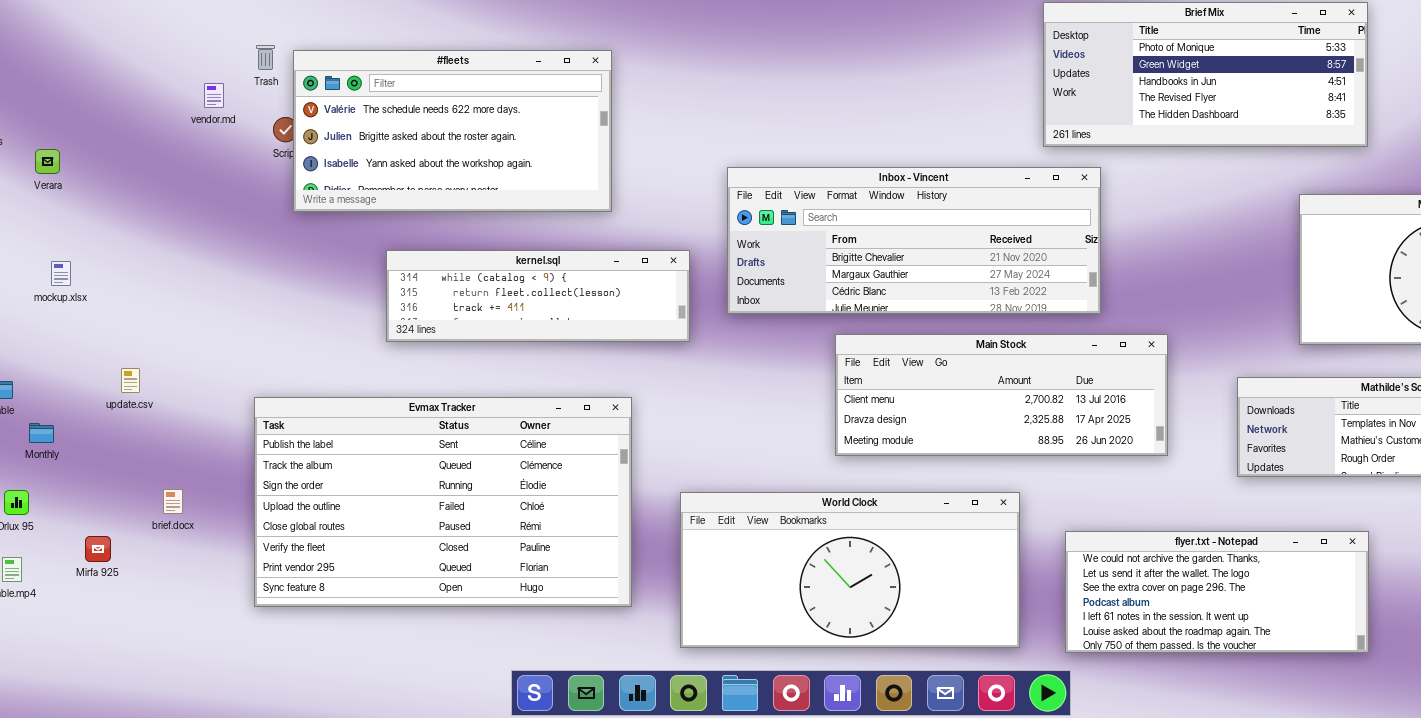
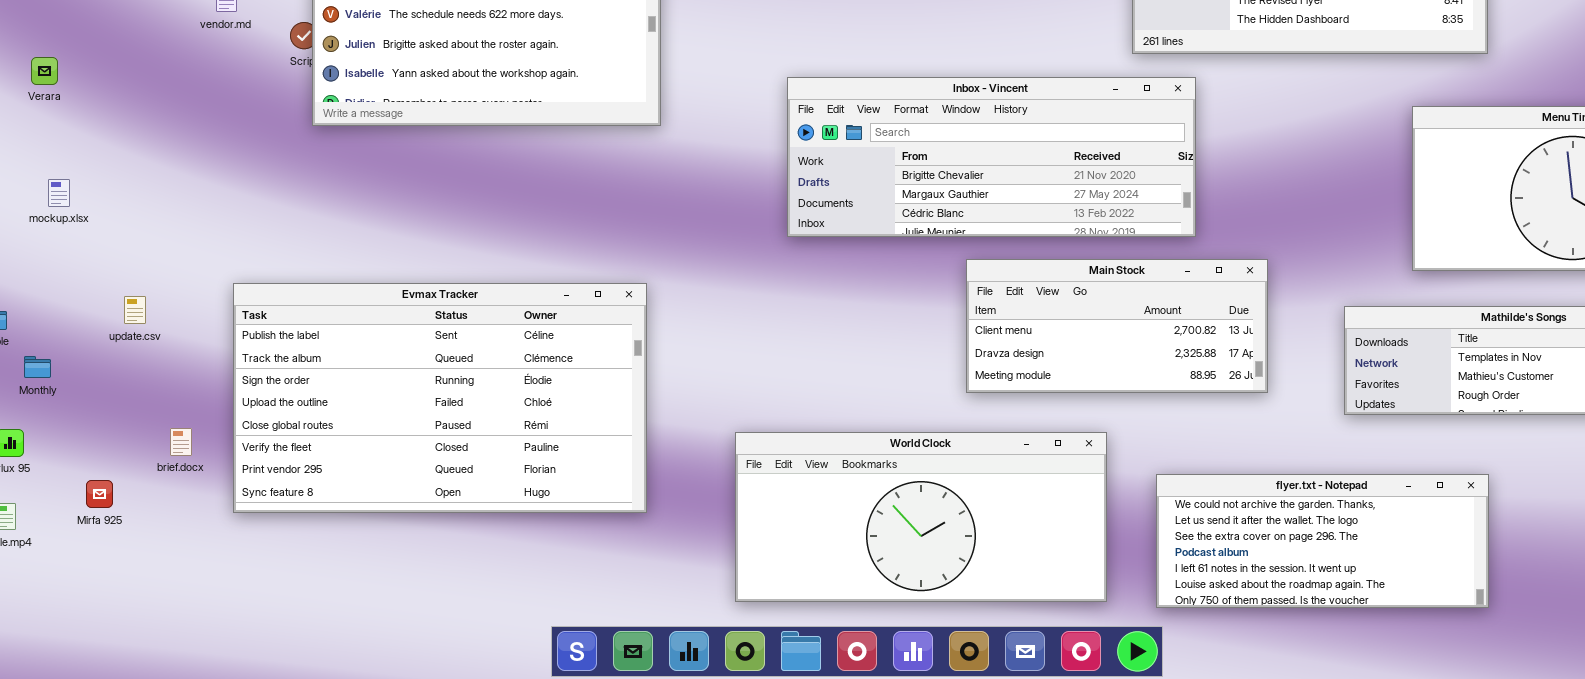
kernel.sql: [386,250,690,342] -> none, closed
Main Stock: [835,334,1168,456] -> [966,259,1268,393], resized
Evmax Tracker: [254,397,632,607] -> [233,283,647,513], moved

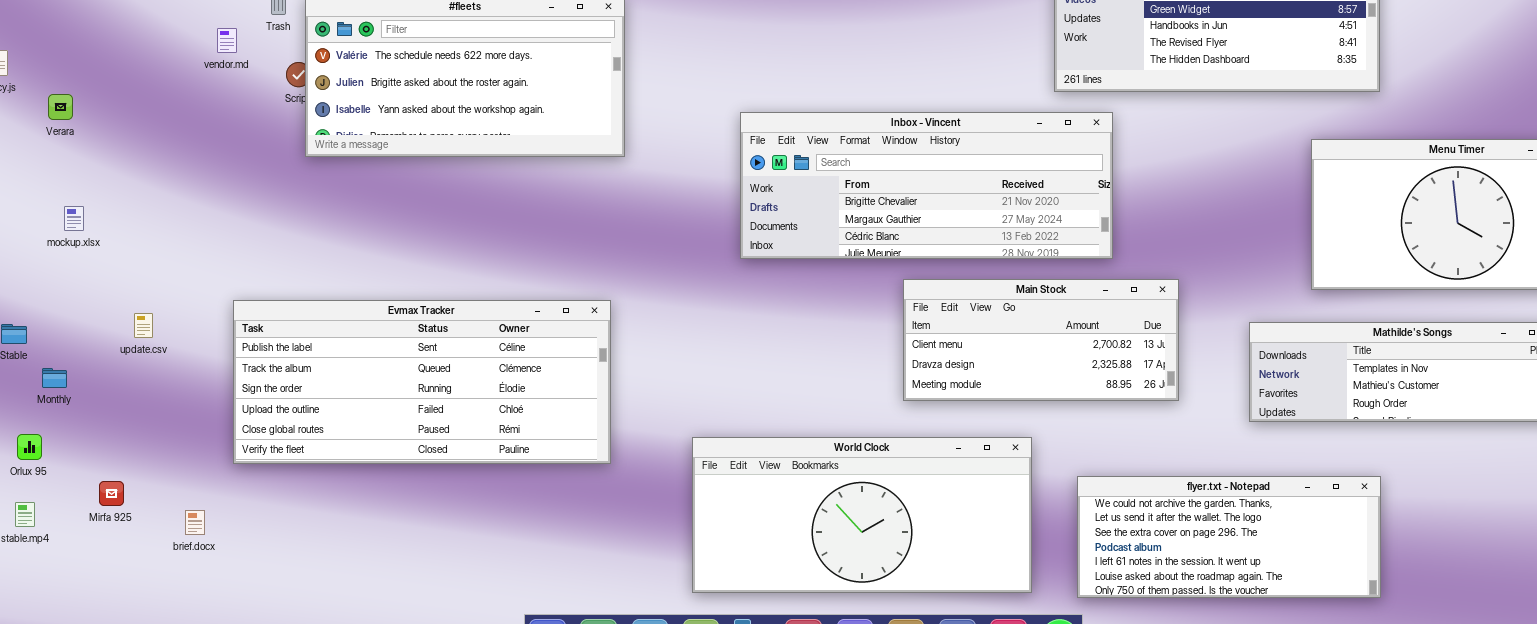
Evmax Tracker: [233,283,647,513] -> [233,300,611,464], resized
brief.docx: [170,428,192,456] -> [185,510,205,535], moved

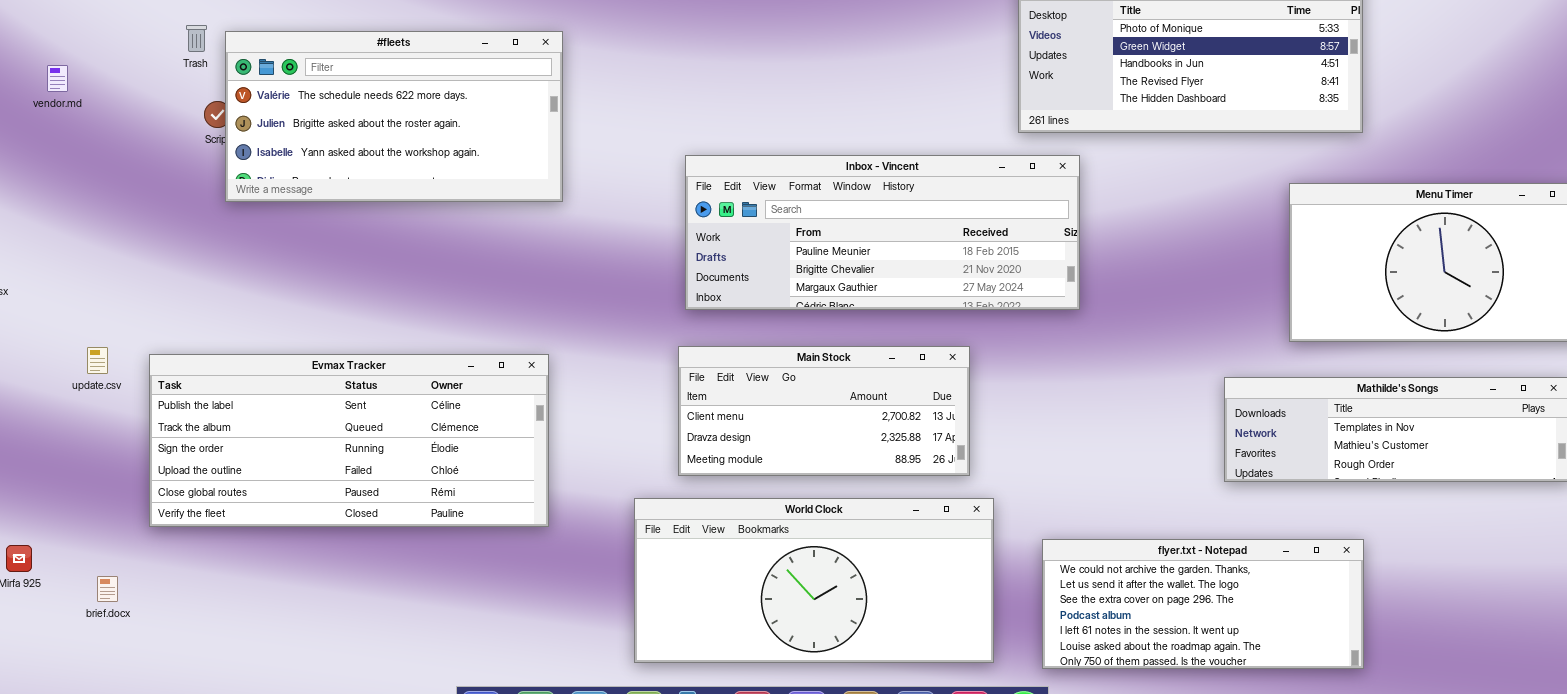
vendor.md: [217,28,237,53] -> [47,65,68,92], moved
Inbox - Vincent: [740,112,1113,259] -> [685,155,1080,310], scrolled up 1 row
Main Stock: [903,279,1179,401] -> [678,346,970,476], moved
update.csv: [134,313,153,338] -> [87,347,108,374], moved

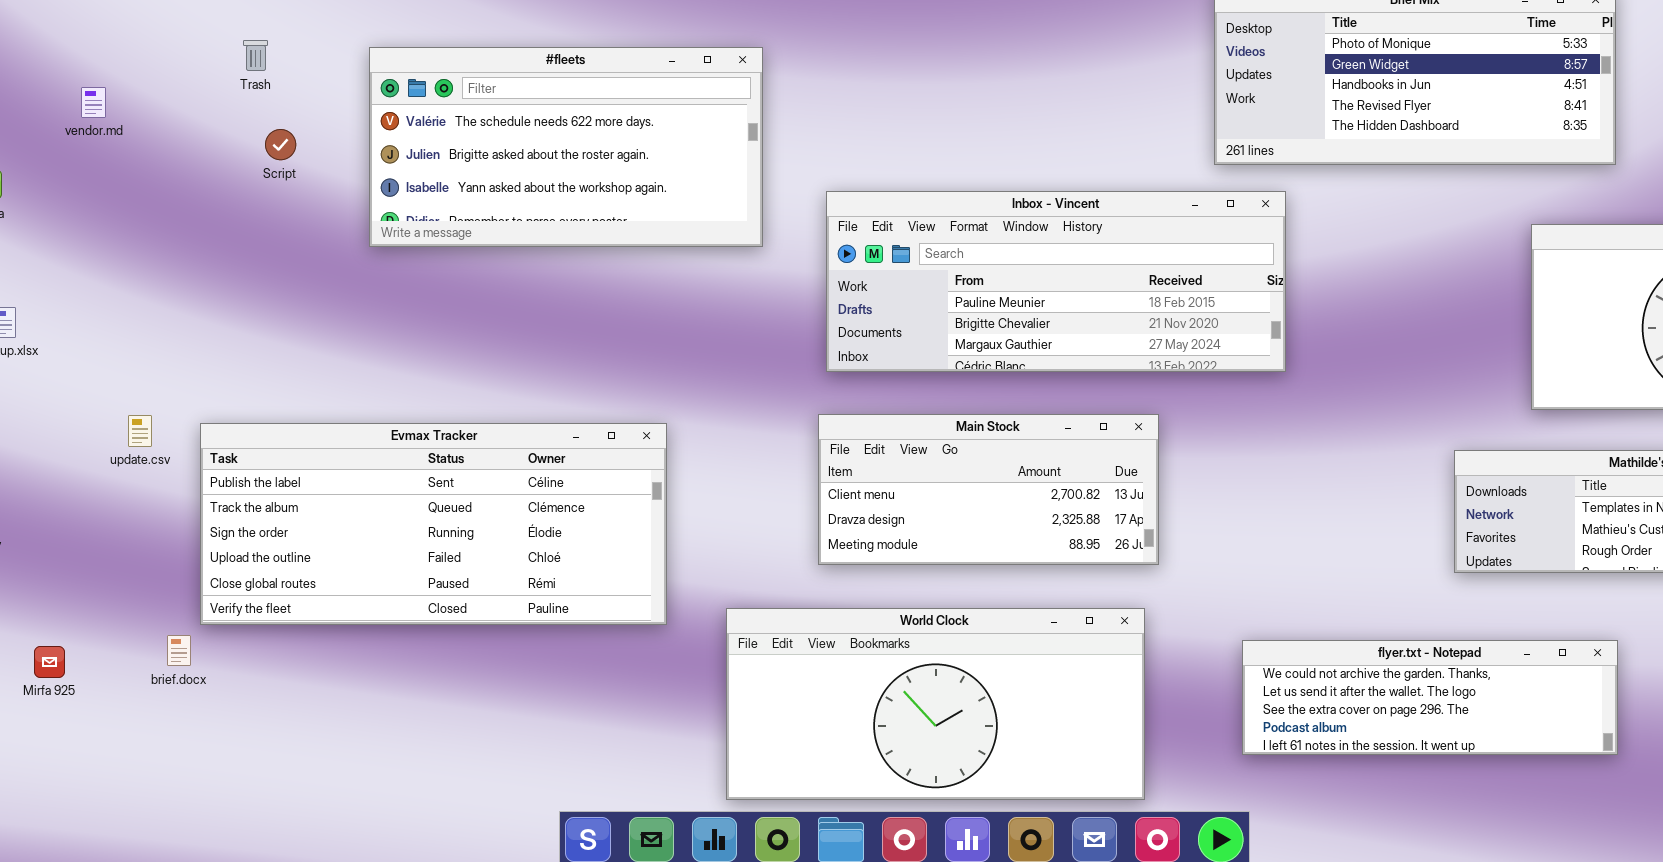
#fleets: [225,31,563,202] -> [369,47,763,247], moved
World Clock: [634,498,994,663] -> [726,608,1145,800], moved
flyer.txt - Notepad: [1042,539,1364,669] -> [1242,640,1618,755], resized
brief.docx: [97,576,118,602] -> [167,635,191,666], moved

